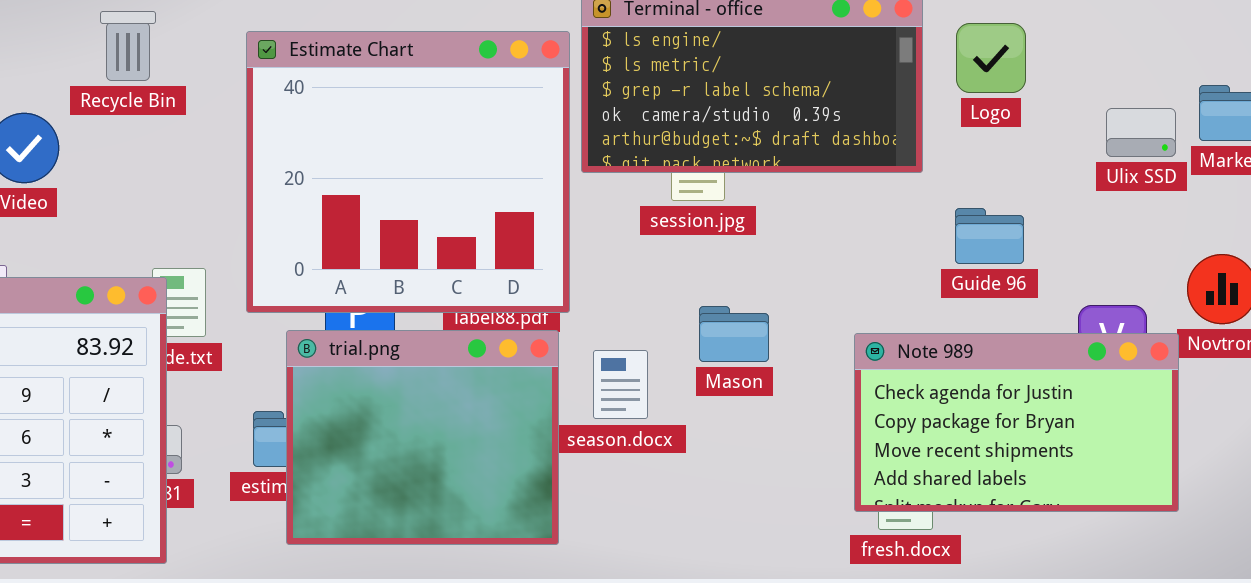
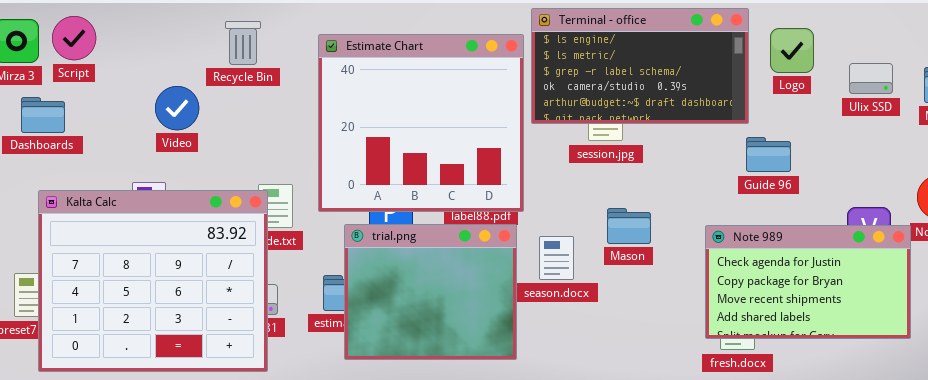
Ulix SSD: [1106,108,1176,157] -> [849,63,893,94], moved
Guide 96: [955,208,1024,264] -> [746,137,791,172], moved

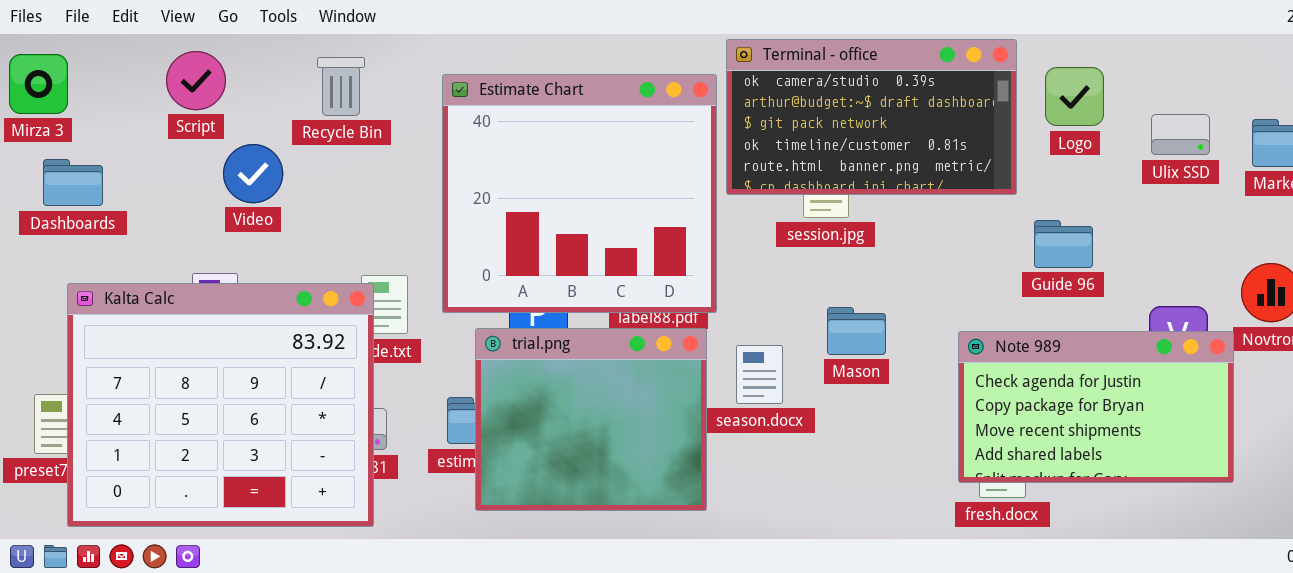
Terminal - office: [531,8,749,124] -> [726,39,1017,195], scrolled down 3 rows
Script: [52,16,96,60] -> [166,51,226,110], moved
Guide 96: [746,137,791,172] -> [1034,220,1093,268], moved

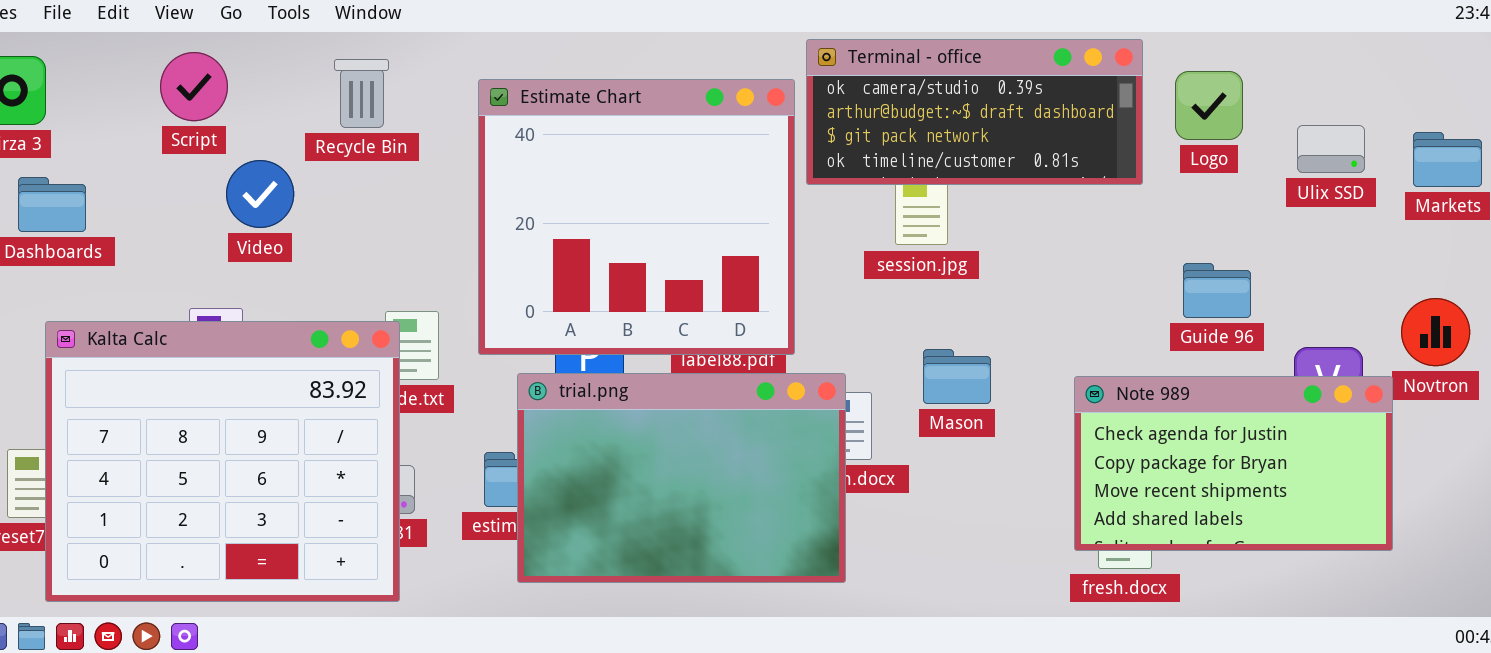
Terminal - office: [726,39,1017,195] -> [806,39,1143,185], resized
Guide 96: [1034,220,1093,268] -> [1183,263,1251,318], moved
trial.png: [475,328,707,511] -> [517,373,846,583], resized

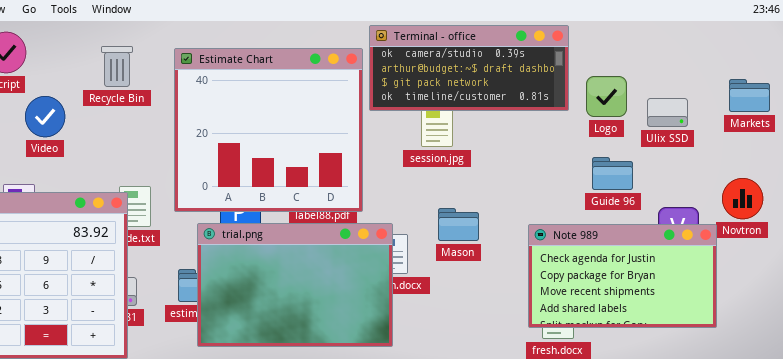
Recycle Bin: [334,59,389,128] -> [101,46,133,87], moved
Logo: [1175,71,1243,140] -> [586,76,627,117], moved
Ulix SSD: [1297,125,1365,173] -> [647,98,688,127], moved

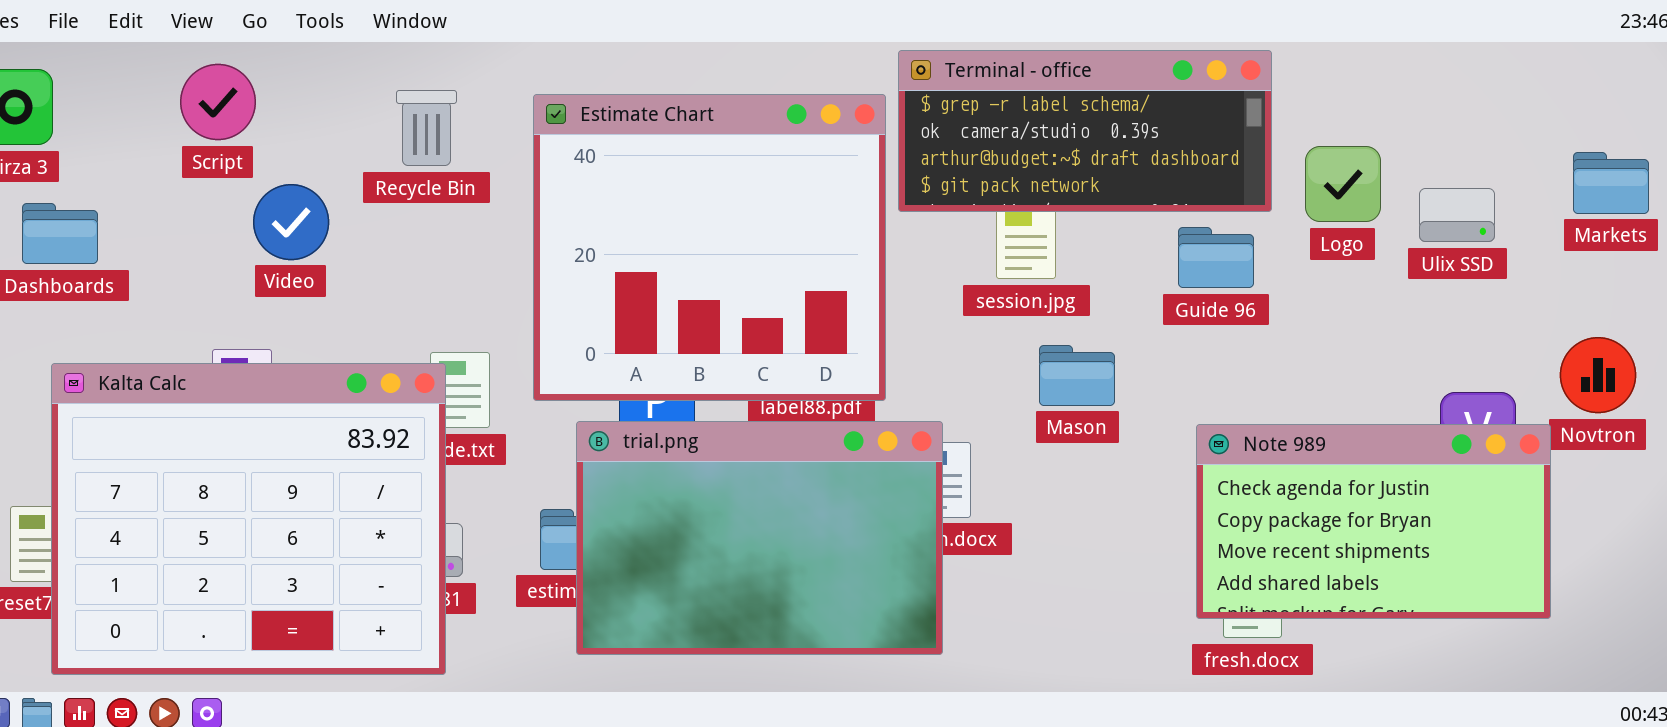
Terminal - office: [369,25,569,111] -> [898,50,1272,212], scrolled up 1 row
Guide 96: [592,157,633,190] -> [1178,227,1254,288], moved
Mason: [438,208,479,241] -> [1039,345,1115,406], moved

